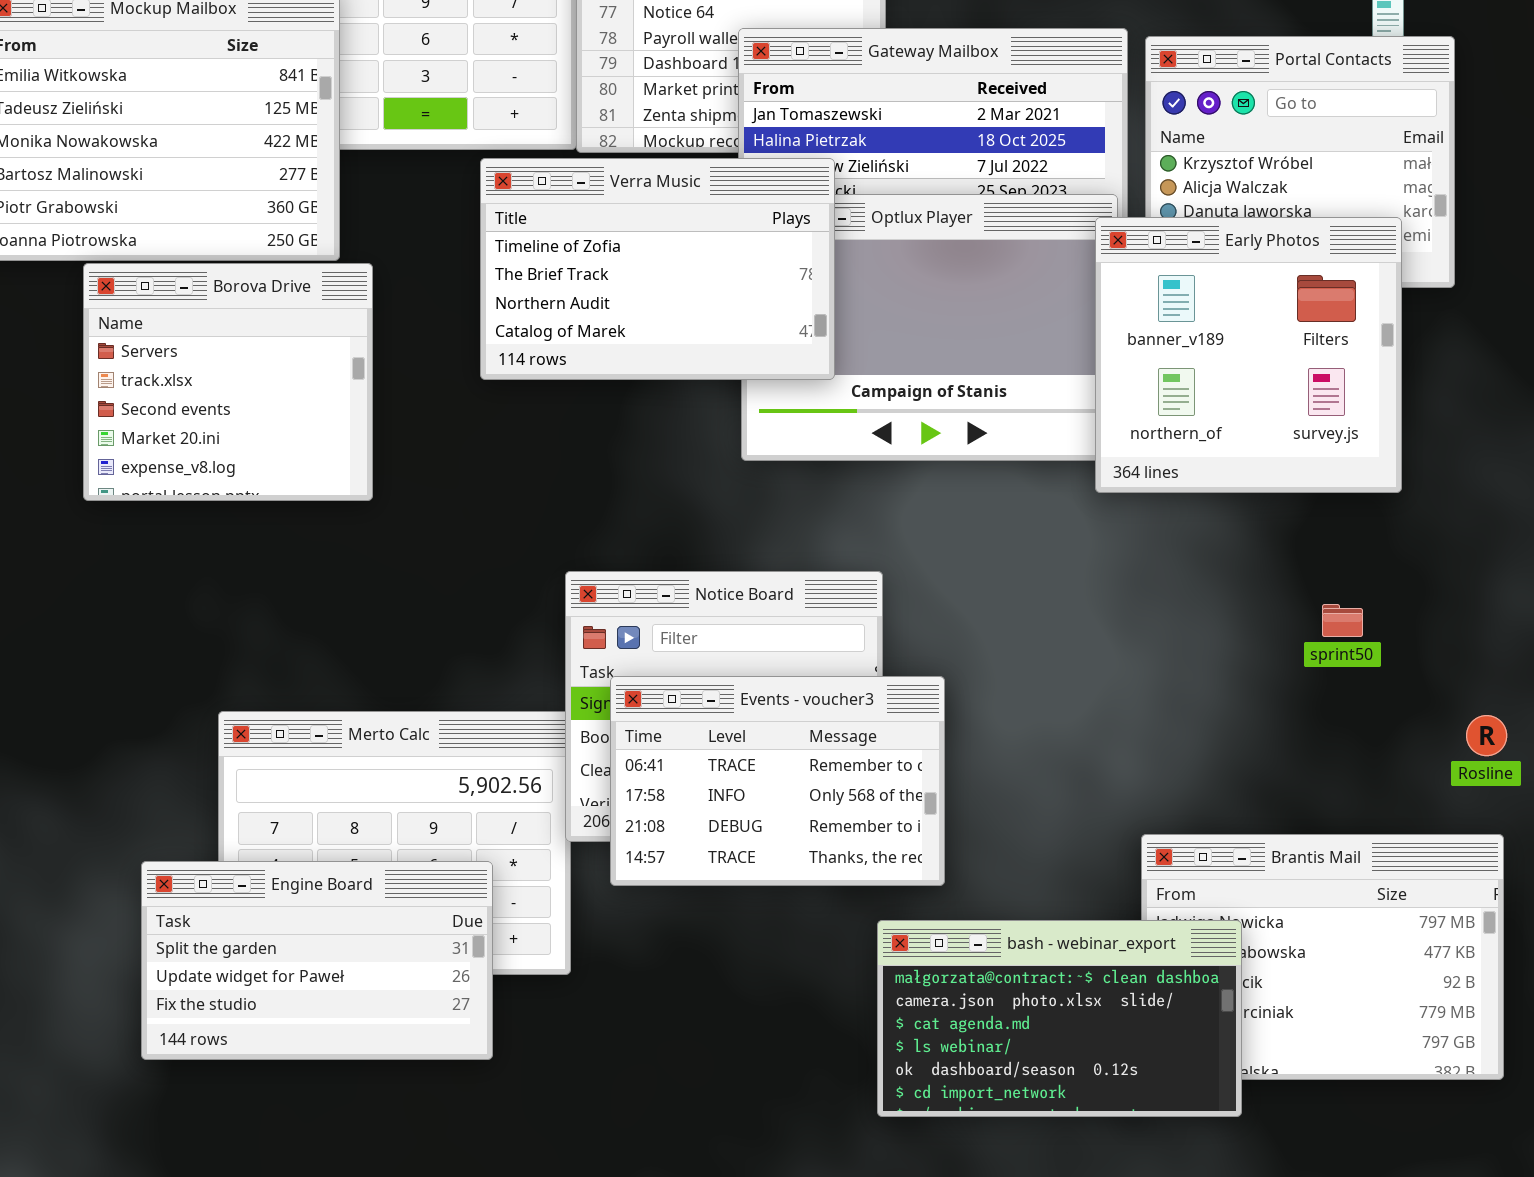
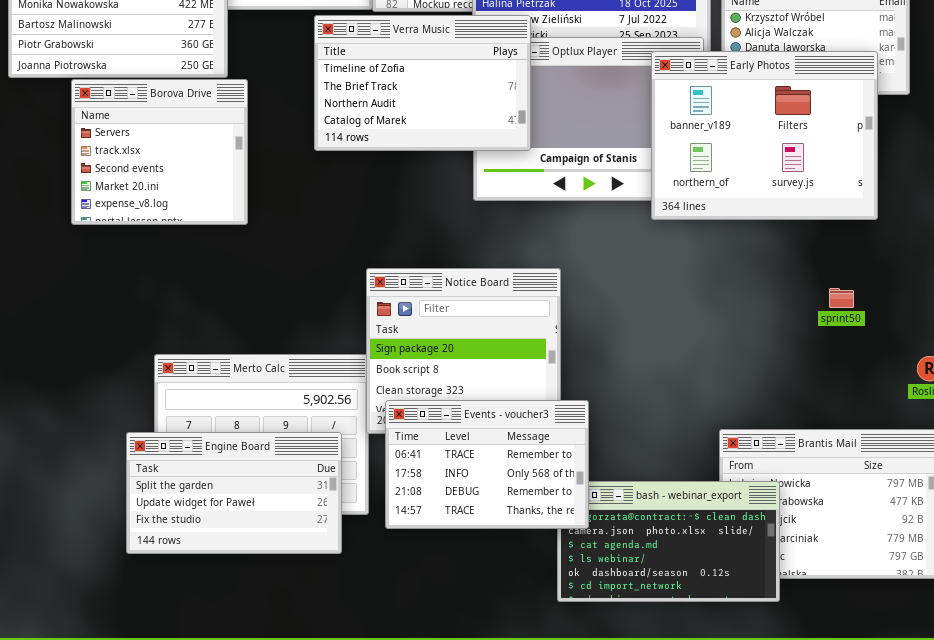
Early Photos: [1095,217,1402,493] -> [651,51,878,220], resized
Events - voucher3: [610,676,945,886] -> [385,400,589,529], moved
Engine Board: [141,861,493,1060] -> [126,432,342,554], moved

